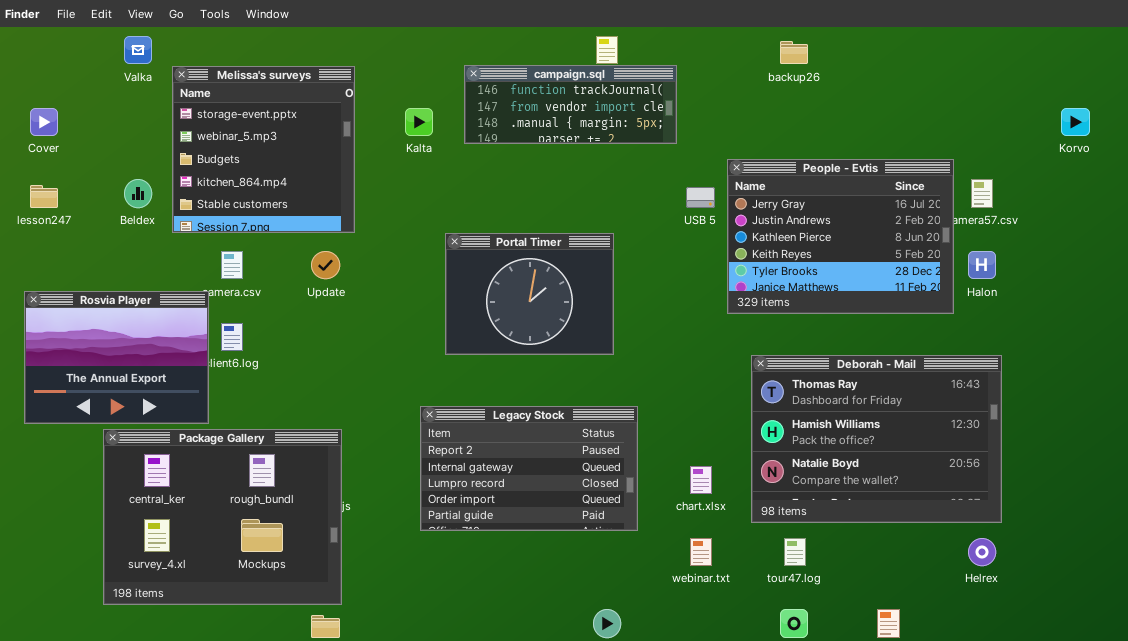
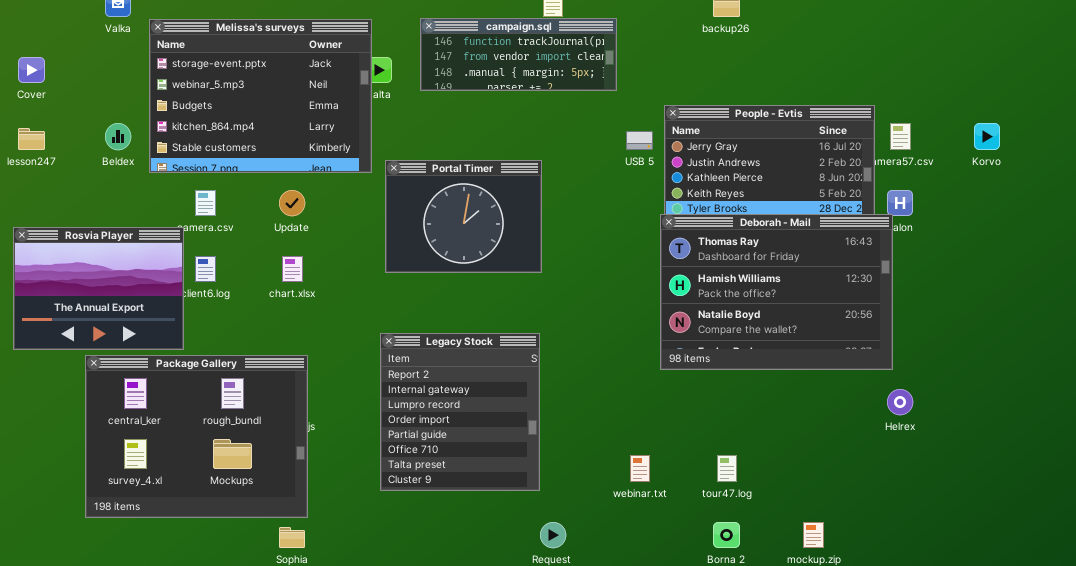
Melissa's surveys: [172,66,355,233] -> [149,19,372,173], resized
Korvo: [1061,108,1090,136] -> [974,123,1000,150], moved
Portal Timer: [445,233,614,355] -> [385,160,542,273], moved
Deborah - Mail: [751,355,1002,523] -> [660,214,893,370], moved
Legacy Stock: [420,406,638,531] -> [380,333,540,491], resized
chart.xlsx: [690,466,712,494] -> [282,256,303,282], moved
Helrex: [968,538,996,566] -> [887,389,913,415], moved

